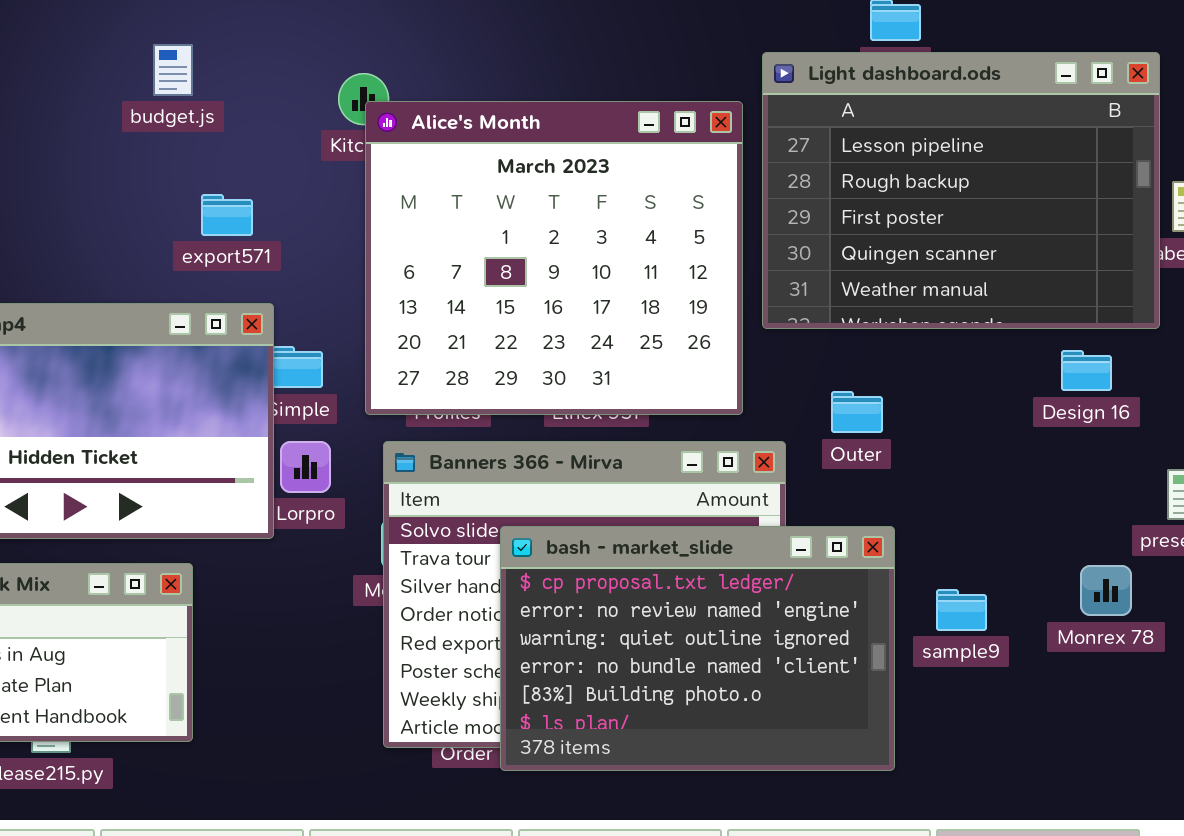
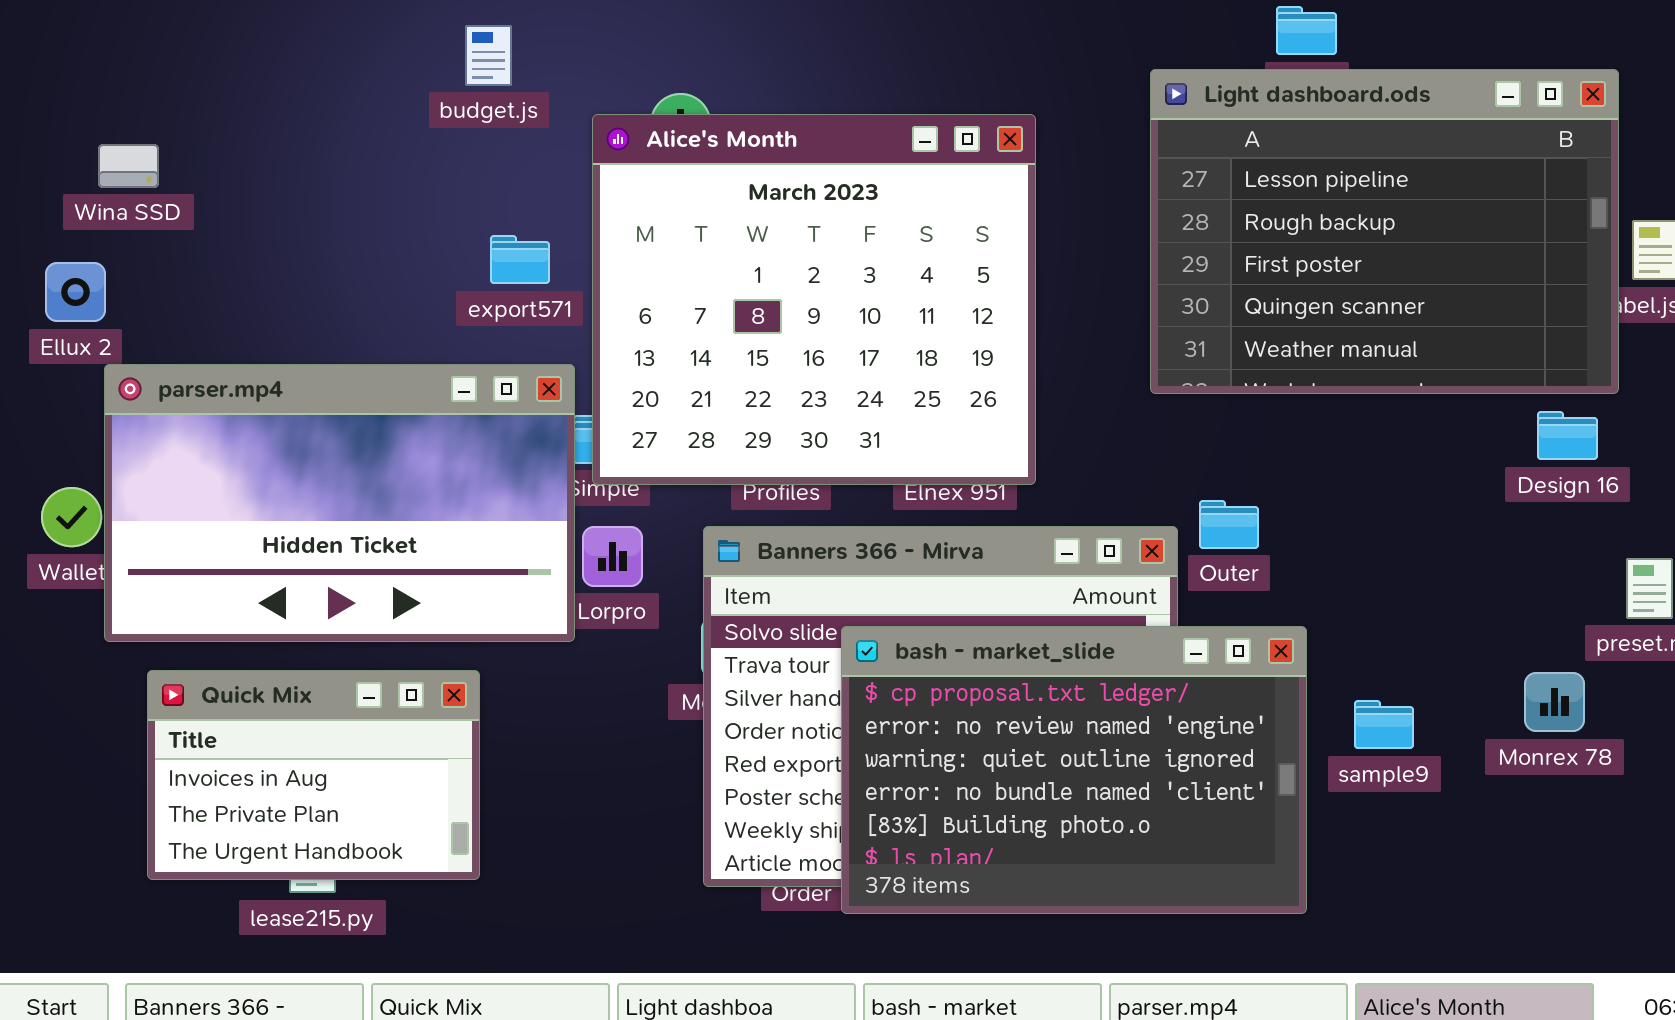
budget.js: [153,44,193,96] -> [465,25,512,86], moved
Alice's Month: [365,101,743,415] -> [592,114,1036,485], moved
Design 16: [1061,350,1112,391] -> [1537,411,1598,460], moved
Outer: [831,391,883,433] -> [1199,500,1259,549], moved

